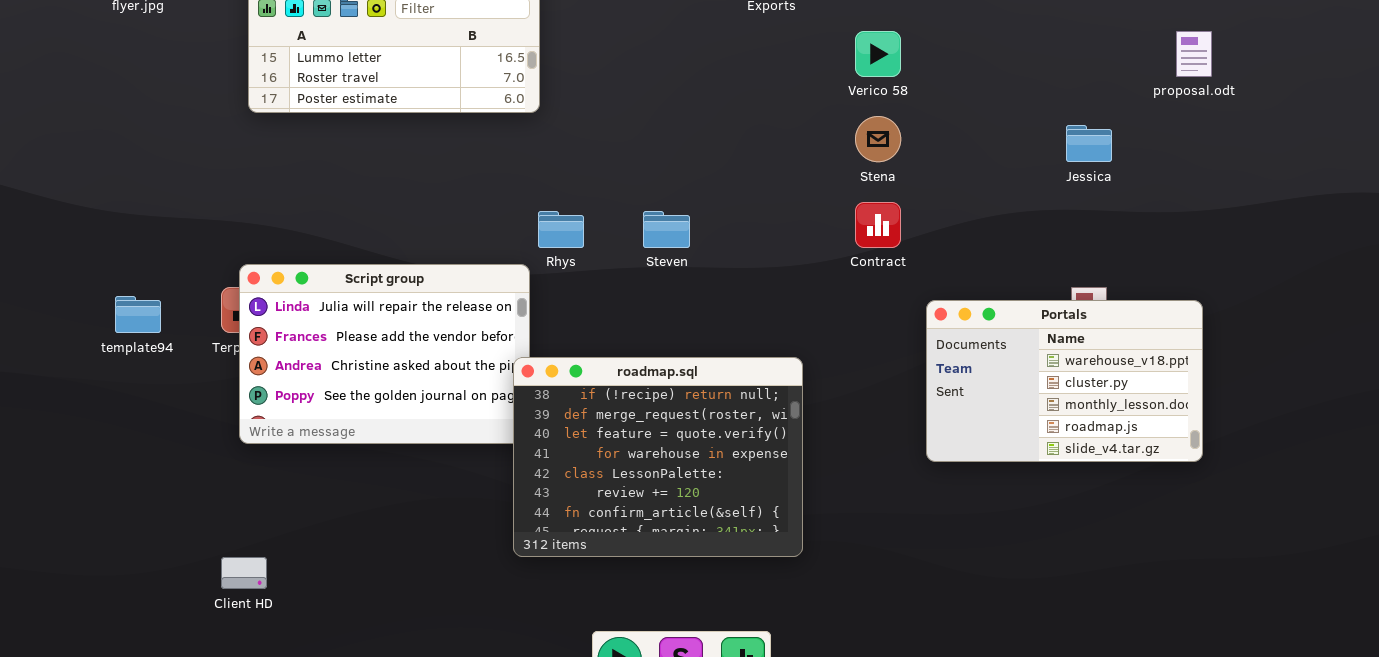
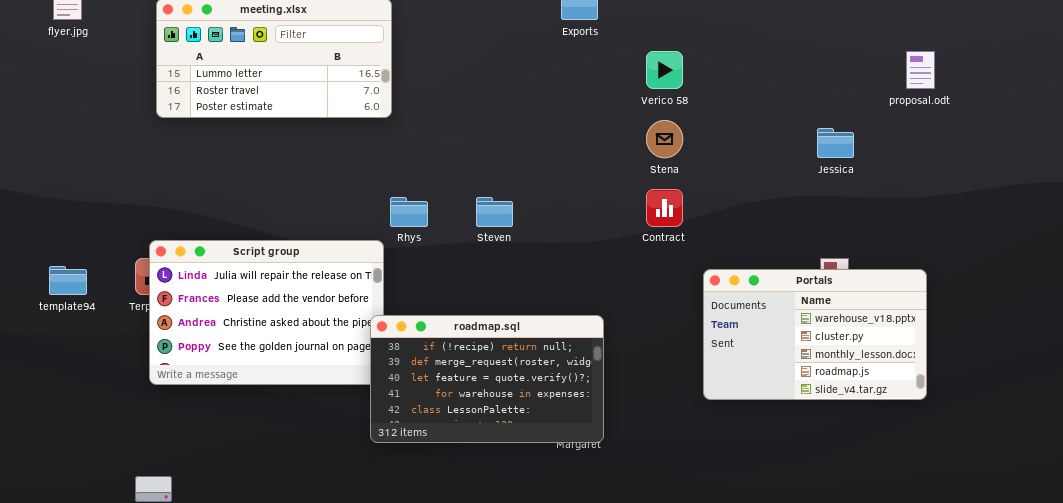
roadmap.sql: [513,357,803,557] -> [370,315,604,443], resized

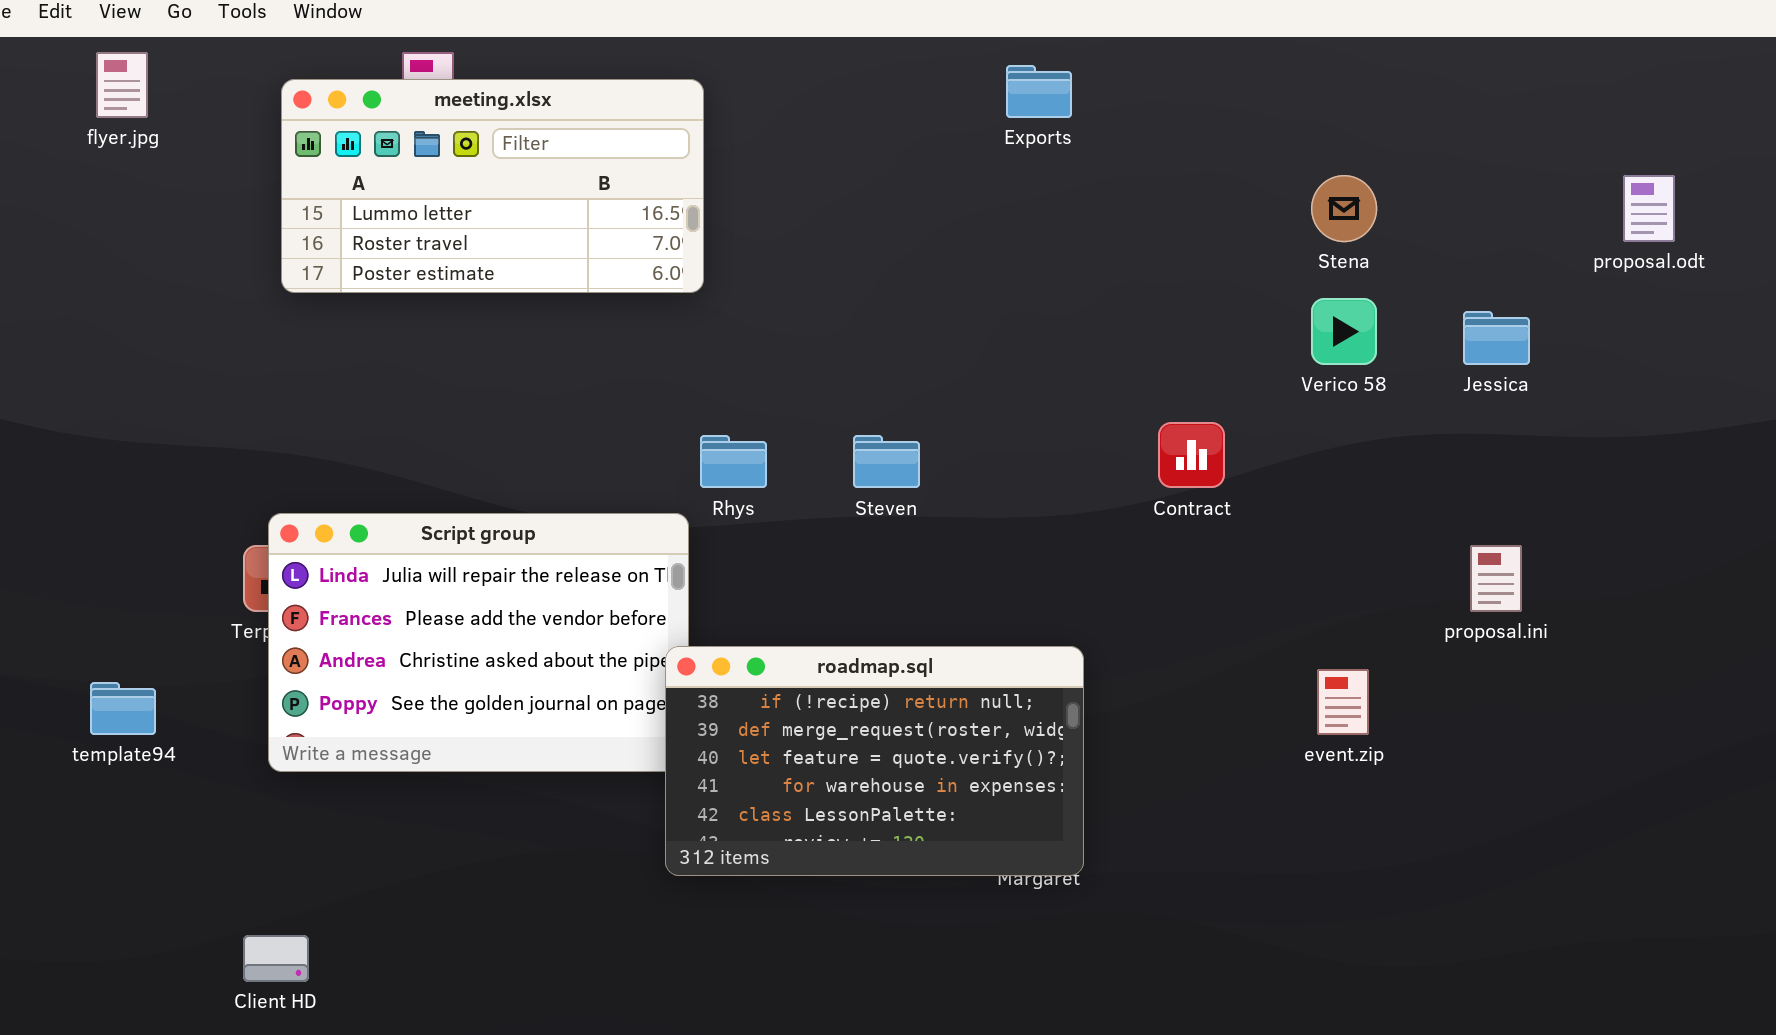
Verico 58: [646,51,683,89] -> [1311,298,1377,365], moved
Stena: [646,120,683,158] -> [1311,175,1377,242], moved
template94: [49,266,87,295] -> [90,682,156,735], moved
Portals: [703,269,927,400] -> none, closed

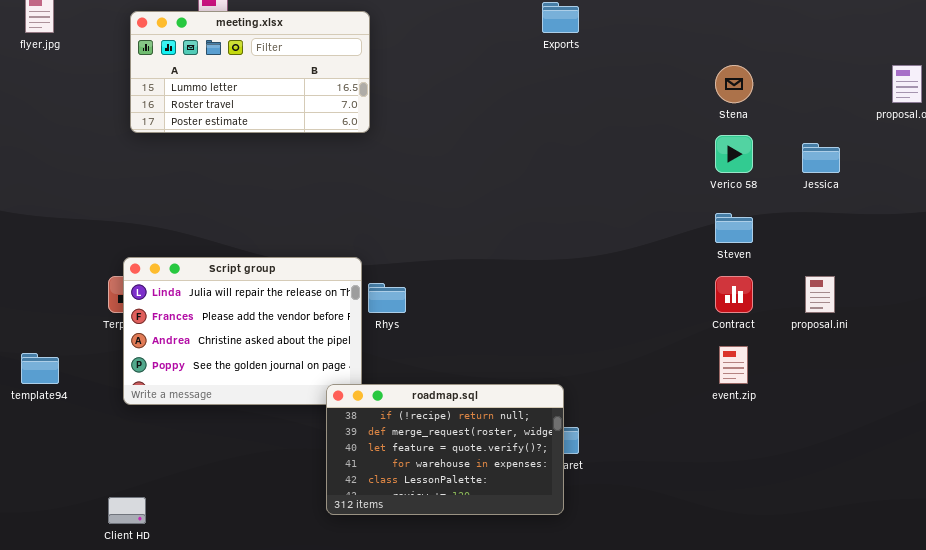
Contract: [1158,422,1225,488] -> [715,276,753,313], moved
Rhys: [700,435,767,488] -> [368,283,406,313], moved
Steven: [853,435,920,488] -> [715,213,753,243], moved
roadmap.sql: [665,646,1084,876] -> [326,384,564,515], moved

